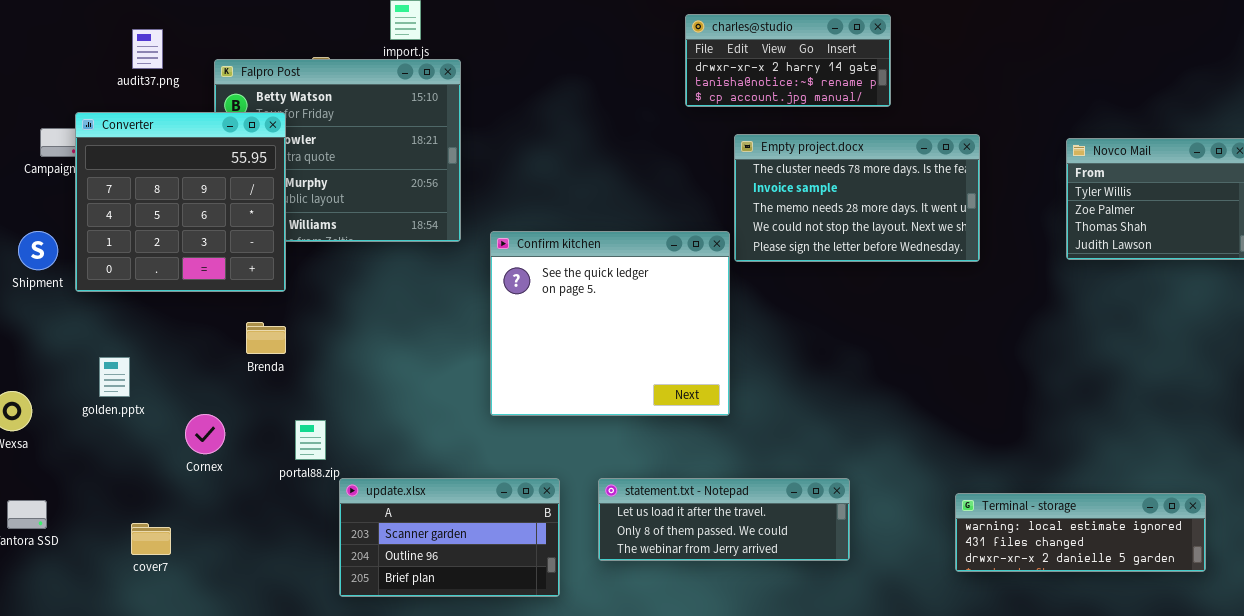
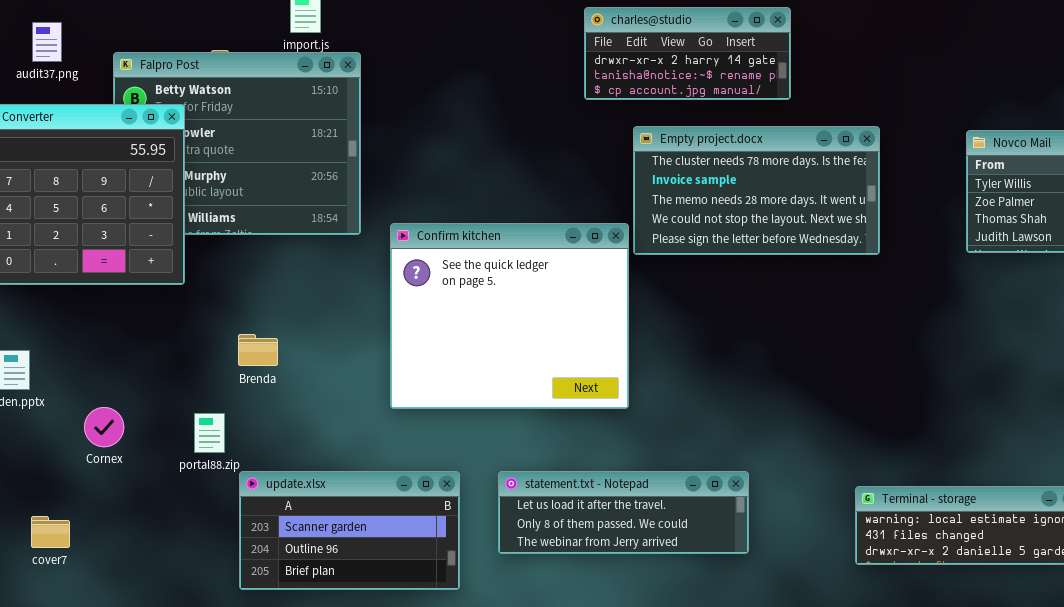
Brenda: [246,322,286,354] -> [238,334,278,366], moved

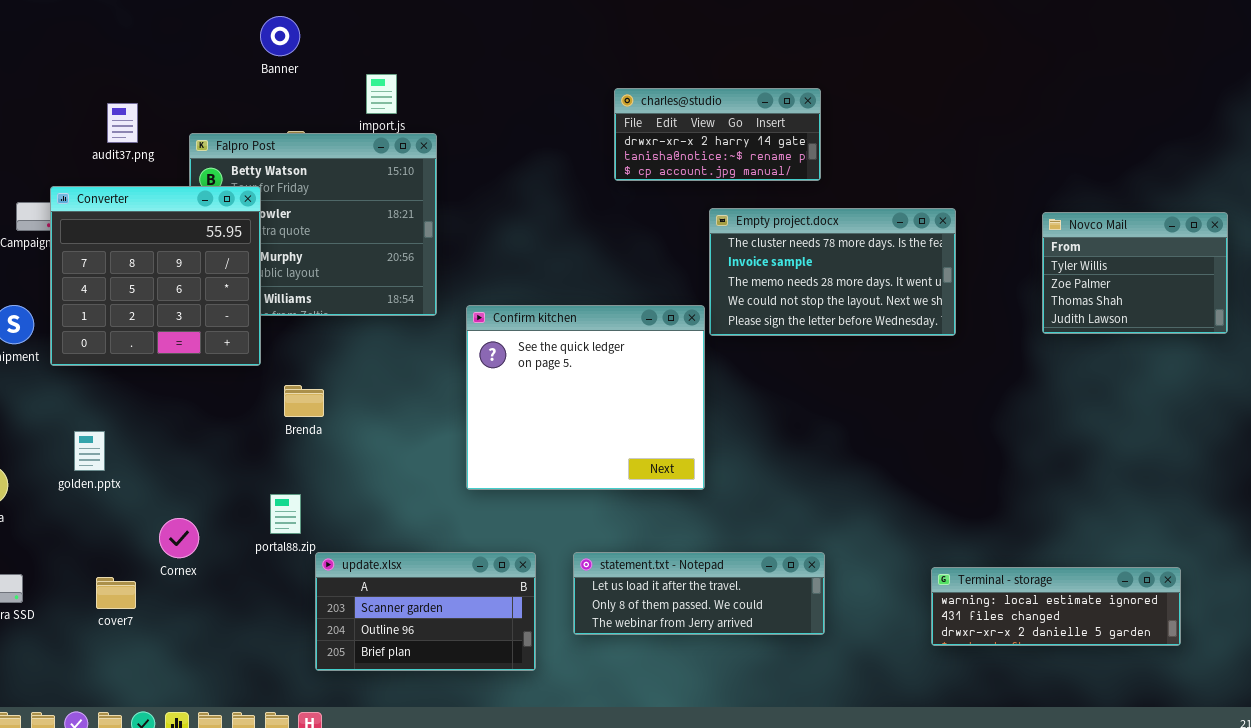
charles@studio: [584,7,791,100] -> [614,88,821,181], moved
Brenda: [238,334,278,366] -> [284,385,324,417], moved
Cornex: [84,407,124,447] -> [159,518,199,558], moved
cover7: [31,516,70,548] -> [96,577,136,609], moved

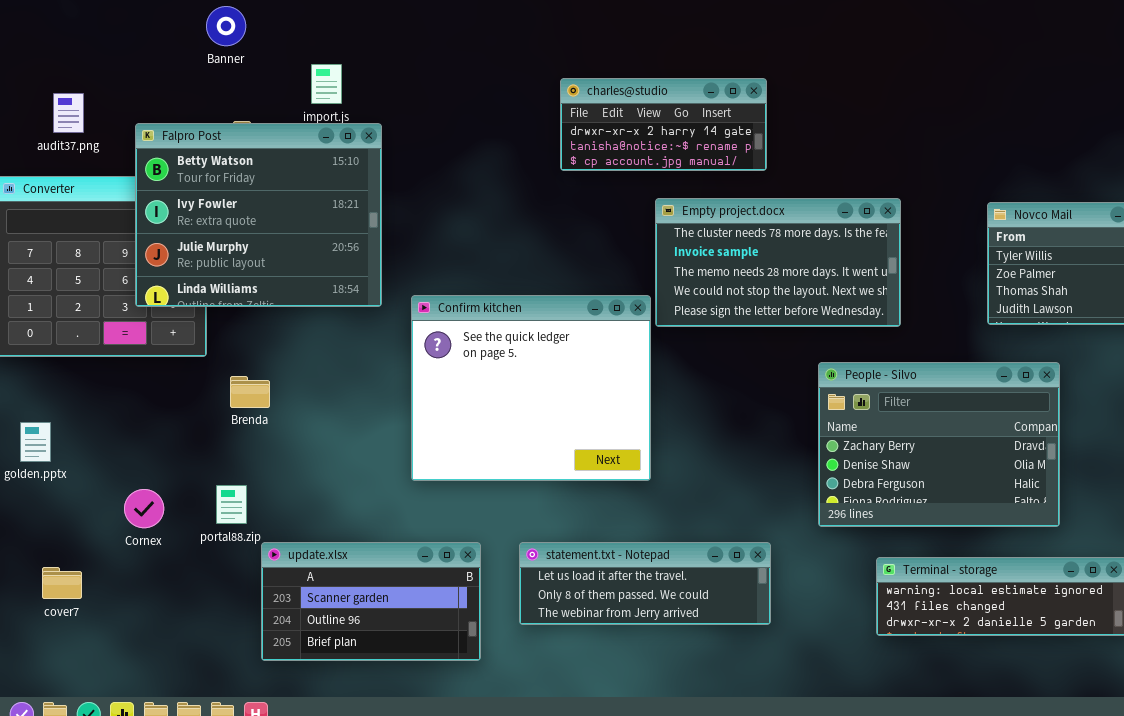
Falpro Post: [189,133,437,316] -> [135,123,382,307], raised
People - Silvo: none -> [818,362,1060,527], opened
Cornex: [159,518,199,558] -> [124,489,164,528], moved

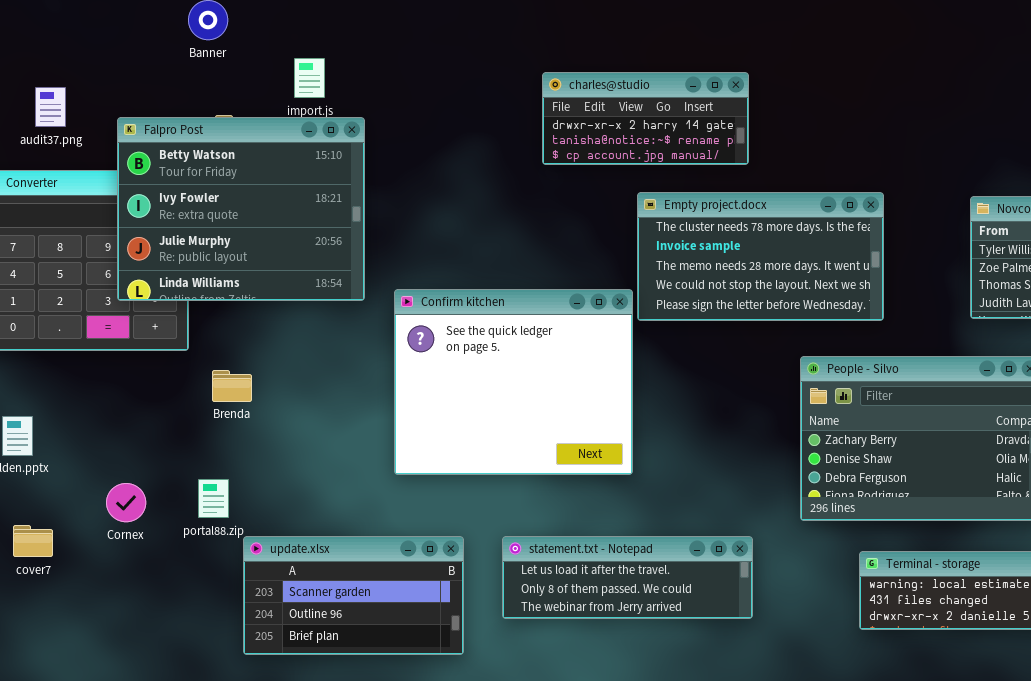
cover7: [42,567,82,599] -> [13,525,53,557], moved

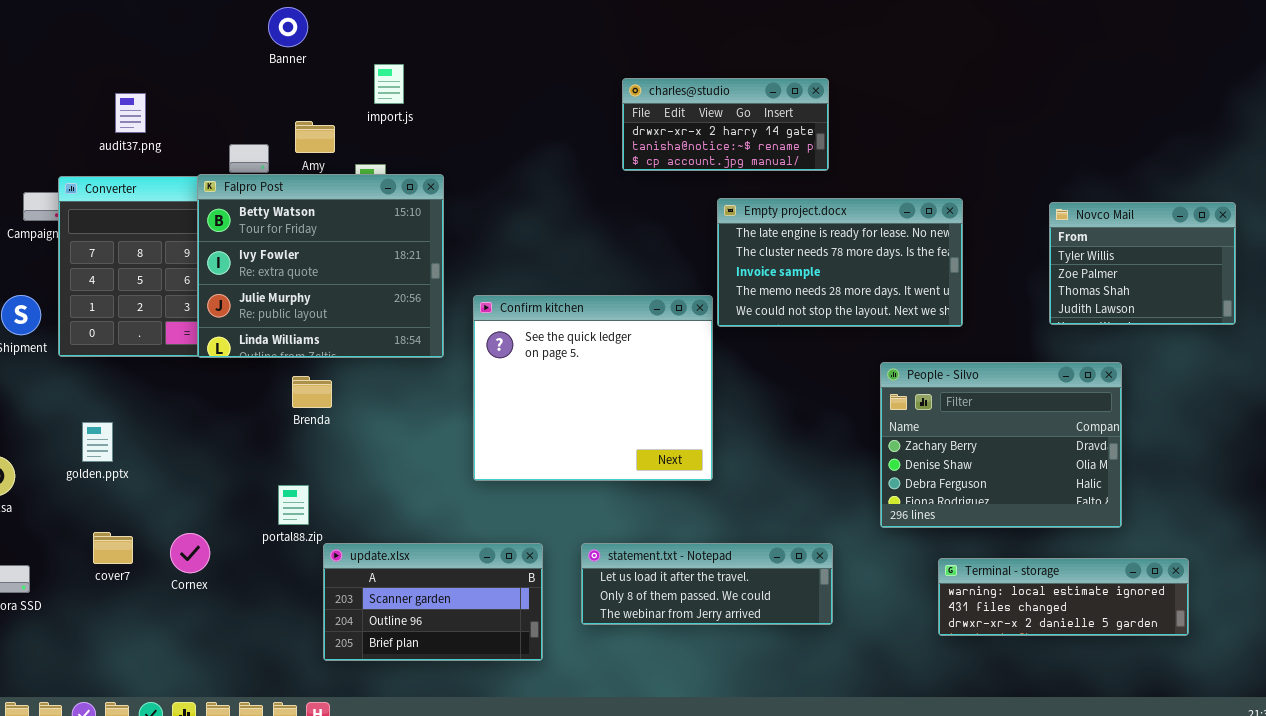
Falpro Post: [117,117,365,301] -> [197,174,444,358], moved
Empty project.docx: [637,192,884,321] -> [717,198,963,327], scrolled up 1 row
Cornex: [106,483,146,522] -> [170,533,210,573], moved

